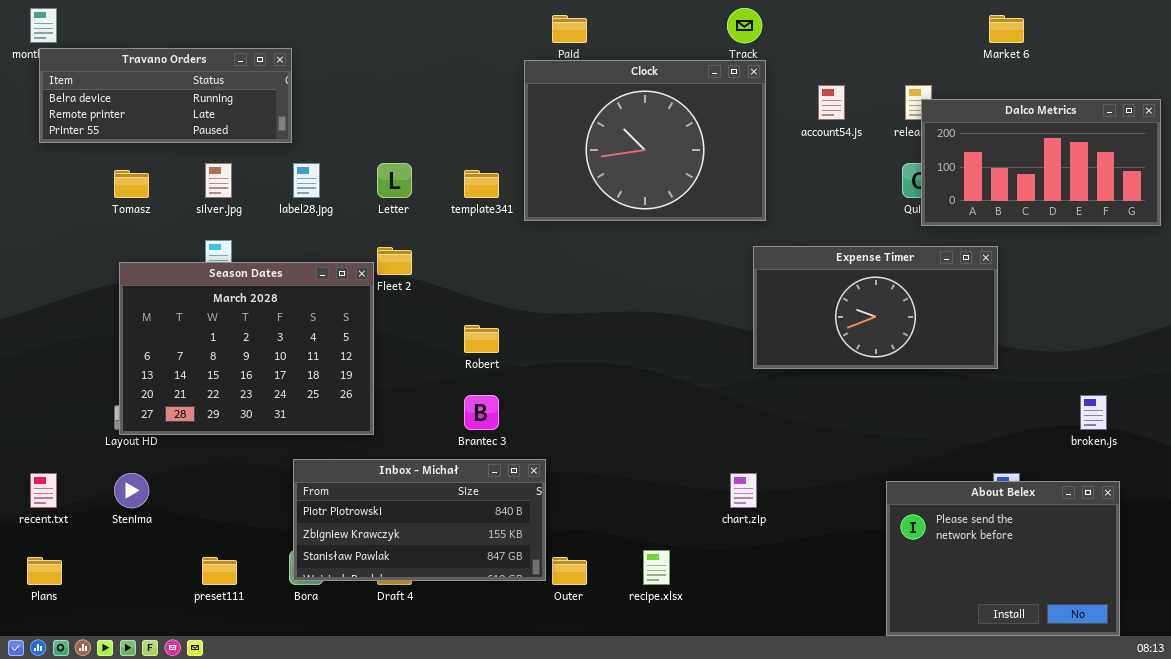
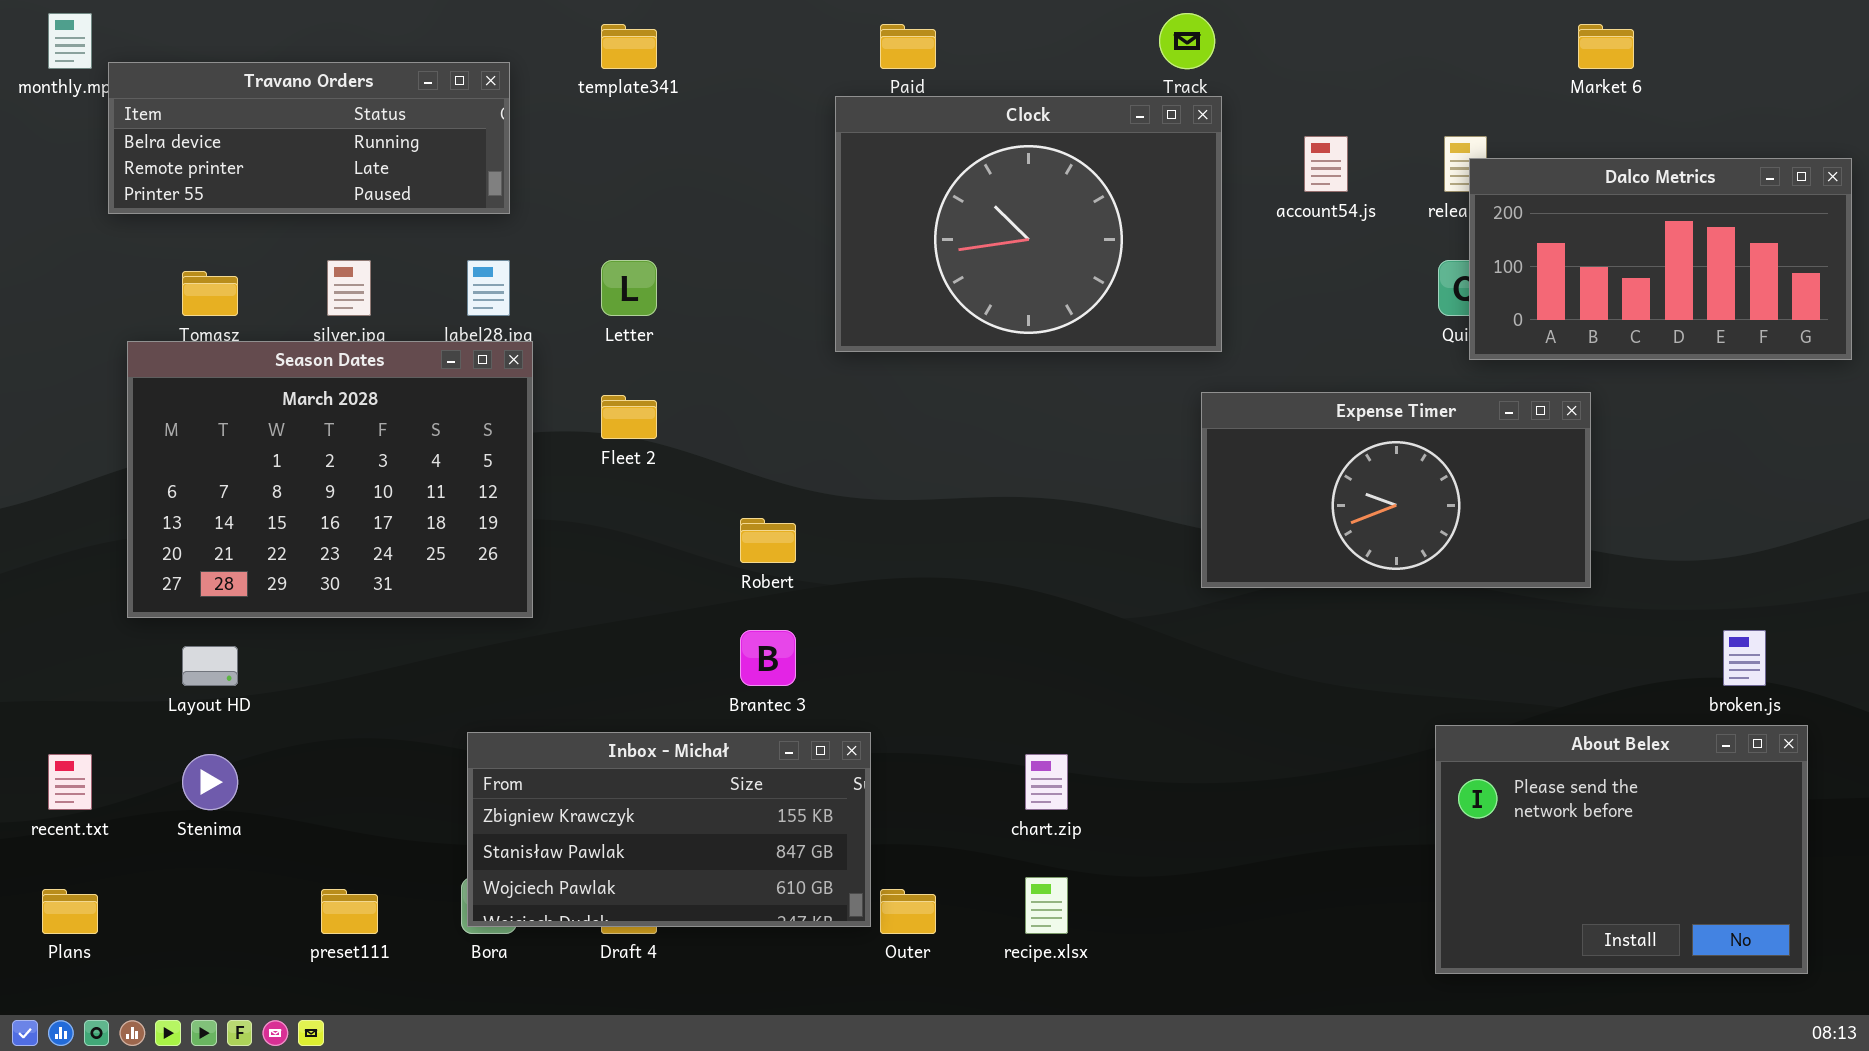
Travano Orders: [39,48,292,143] -> [108,62,510,214], moved
template341: [464,170,499,198] -> [601,24,657,69], moved
Season Dates: [119,262,374,435] -> [127,341,533,618], moved
Inbox - Michał: [293,459,546,581] -> [467,732,871,927], scrolled down 1 row
chart.zip: [730,473,757,508] -> [1025,754,1068,810], moved
About Belex: [886,481,1120,636] -> [1435,725,1808,974], moved

